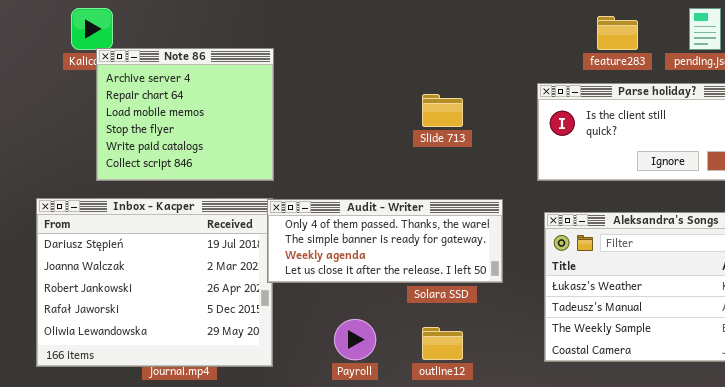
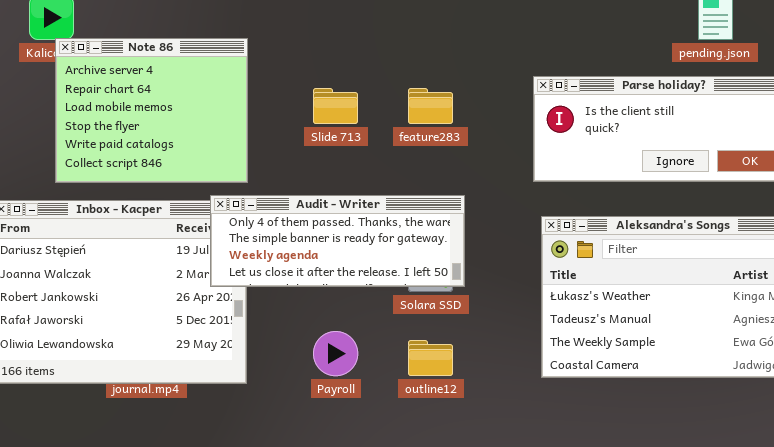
feature283: [597,16,638,50] -> [408,88,453,124], moved
Slide 713: [422,94,463,127] -> [313,88,358,124], moved
Audit - Writer: [267,199,503,283] -> [210,195,465,287], moved

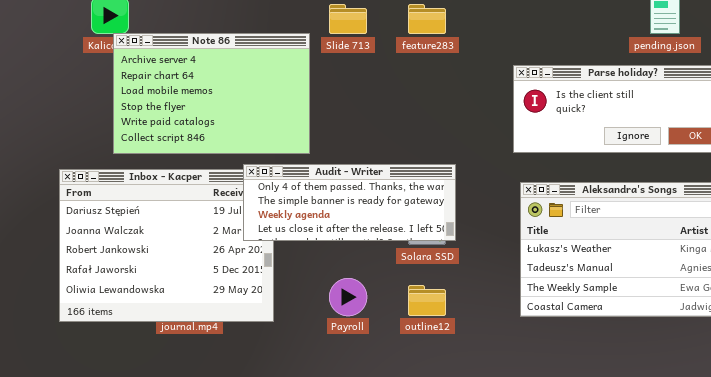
Note 86: [55,38,248,183] -> [113,33,310,154], resized
Slide 713: [313,88,358,124] -> [329,4,367,34], moved
feature283: [408,88,453,124] -> [408,4,446,34], moved

